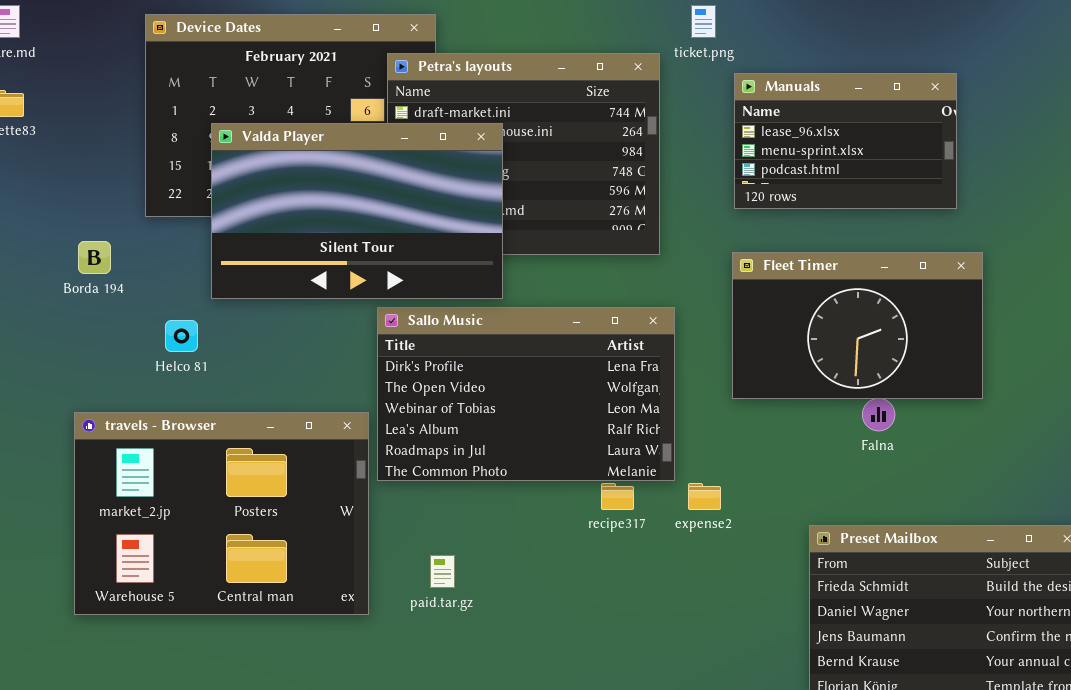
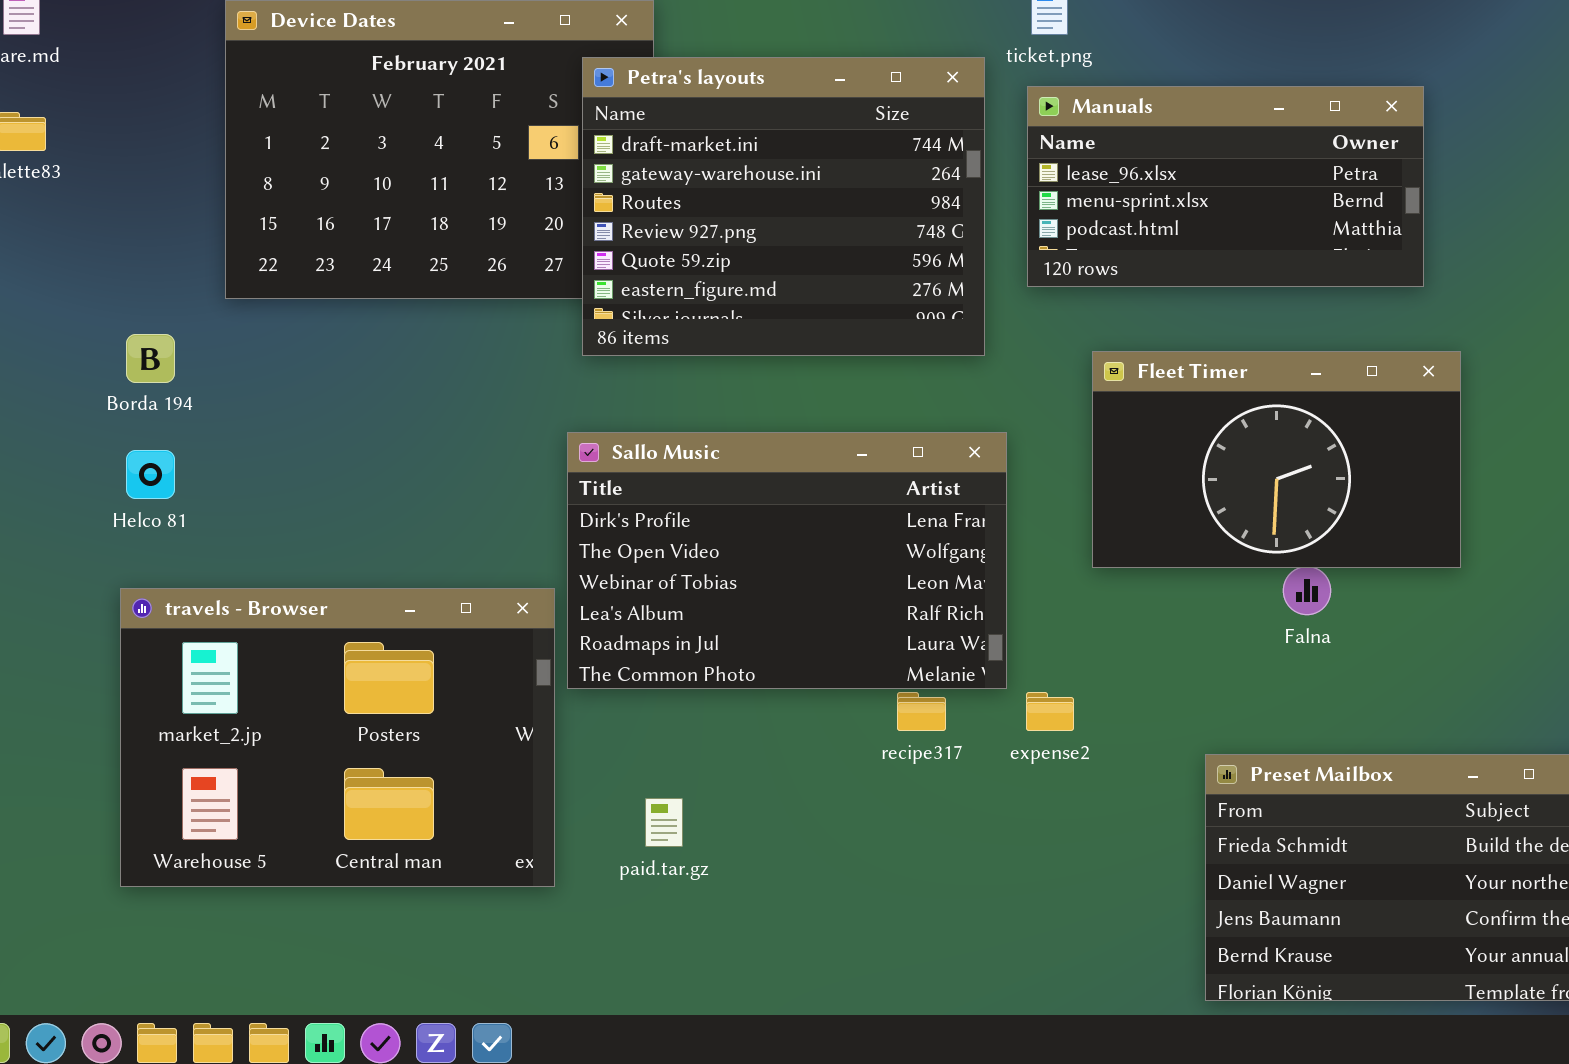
Manuals: [734,73,957,209] -> [1027,86,1424,287], resized
Valda Player: [211,123,503,299] -> none, closed
Helco 81: [165,320,198,352] -> [126,450,175,499], moved

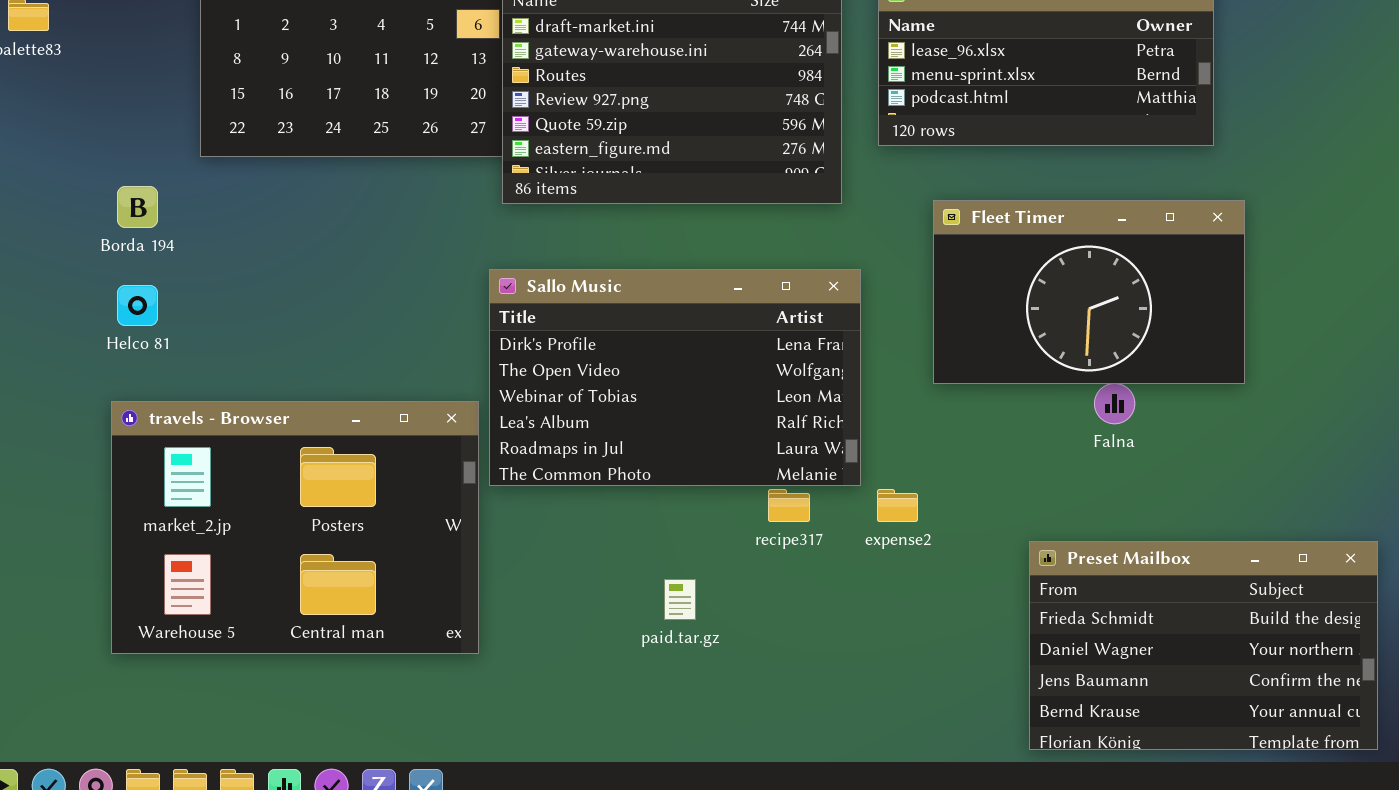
paid.tar.gz: [645,798,683,847] -> [664,579,696,620], moved

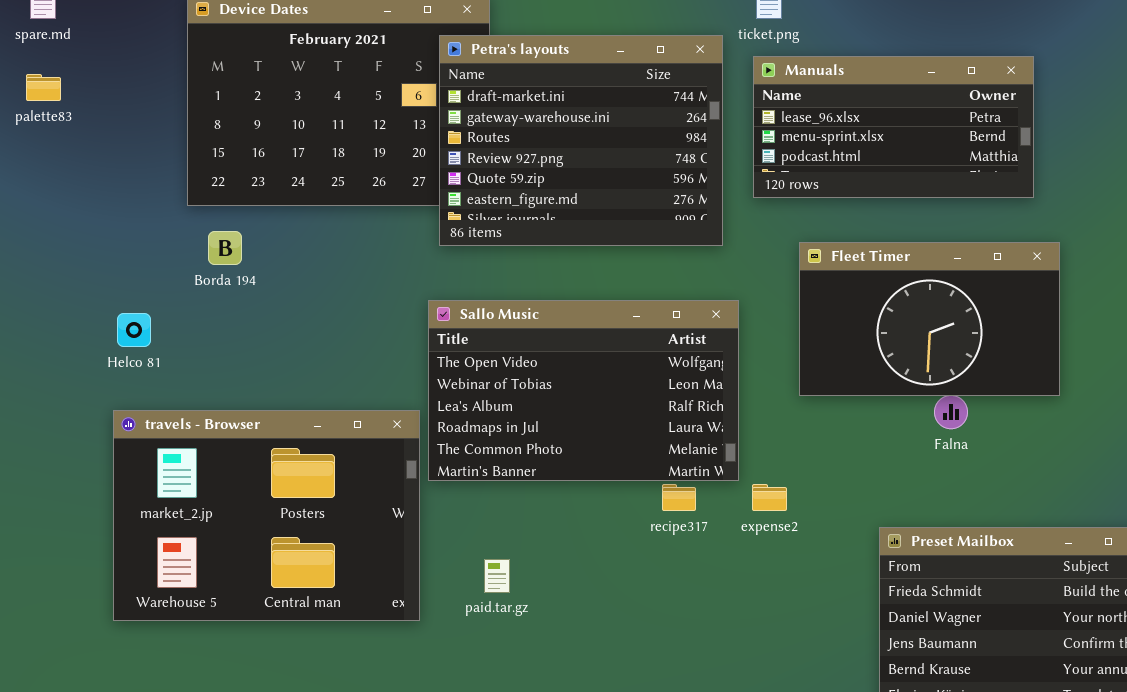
Borda 194: [117,186,158,228] -> [208,231,242,265], moved
Sallo Music: [489,269,861,486] -> [428,300,739,481], scrolled down 1 row
paid.tar.gz: [664,579,696,620] -> [484,559,510,593], moved

